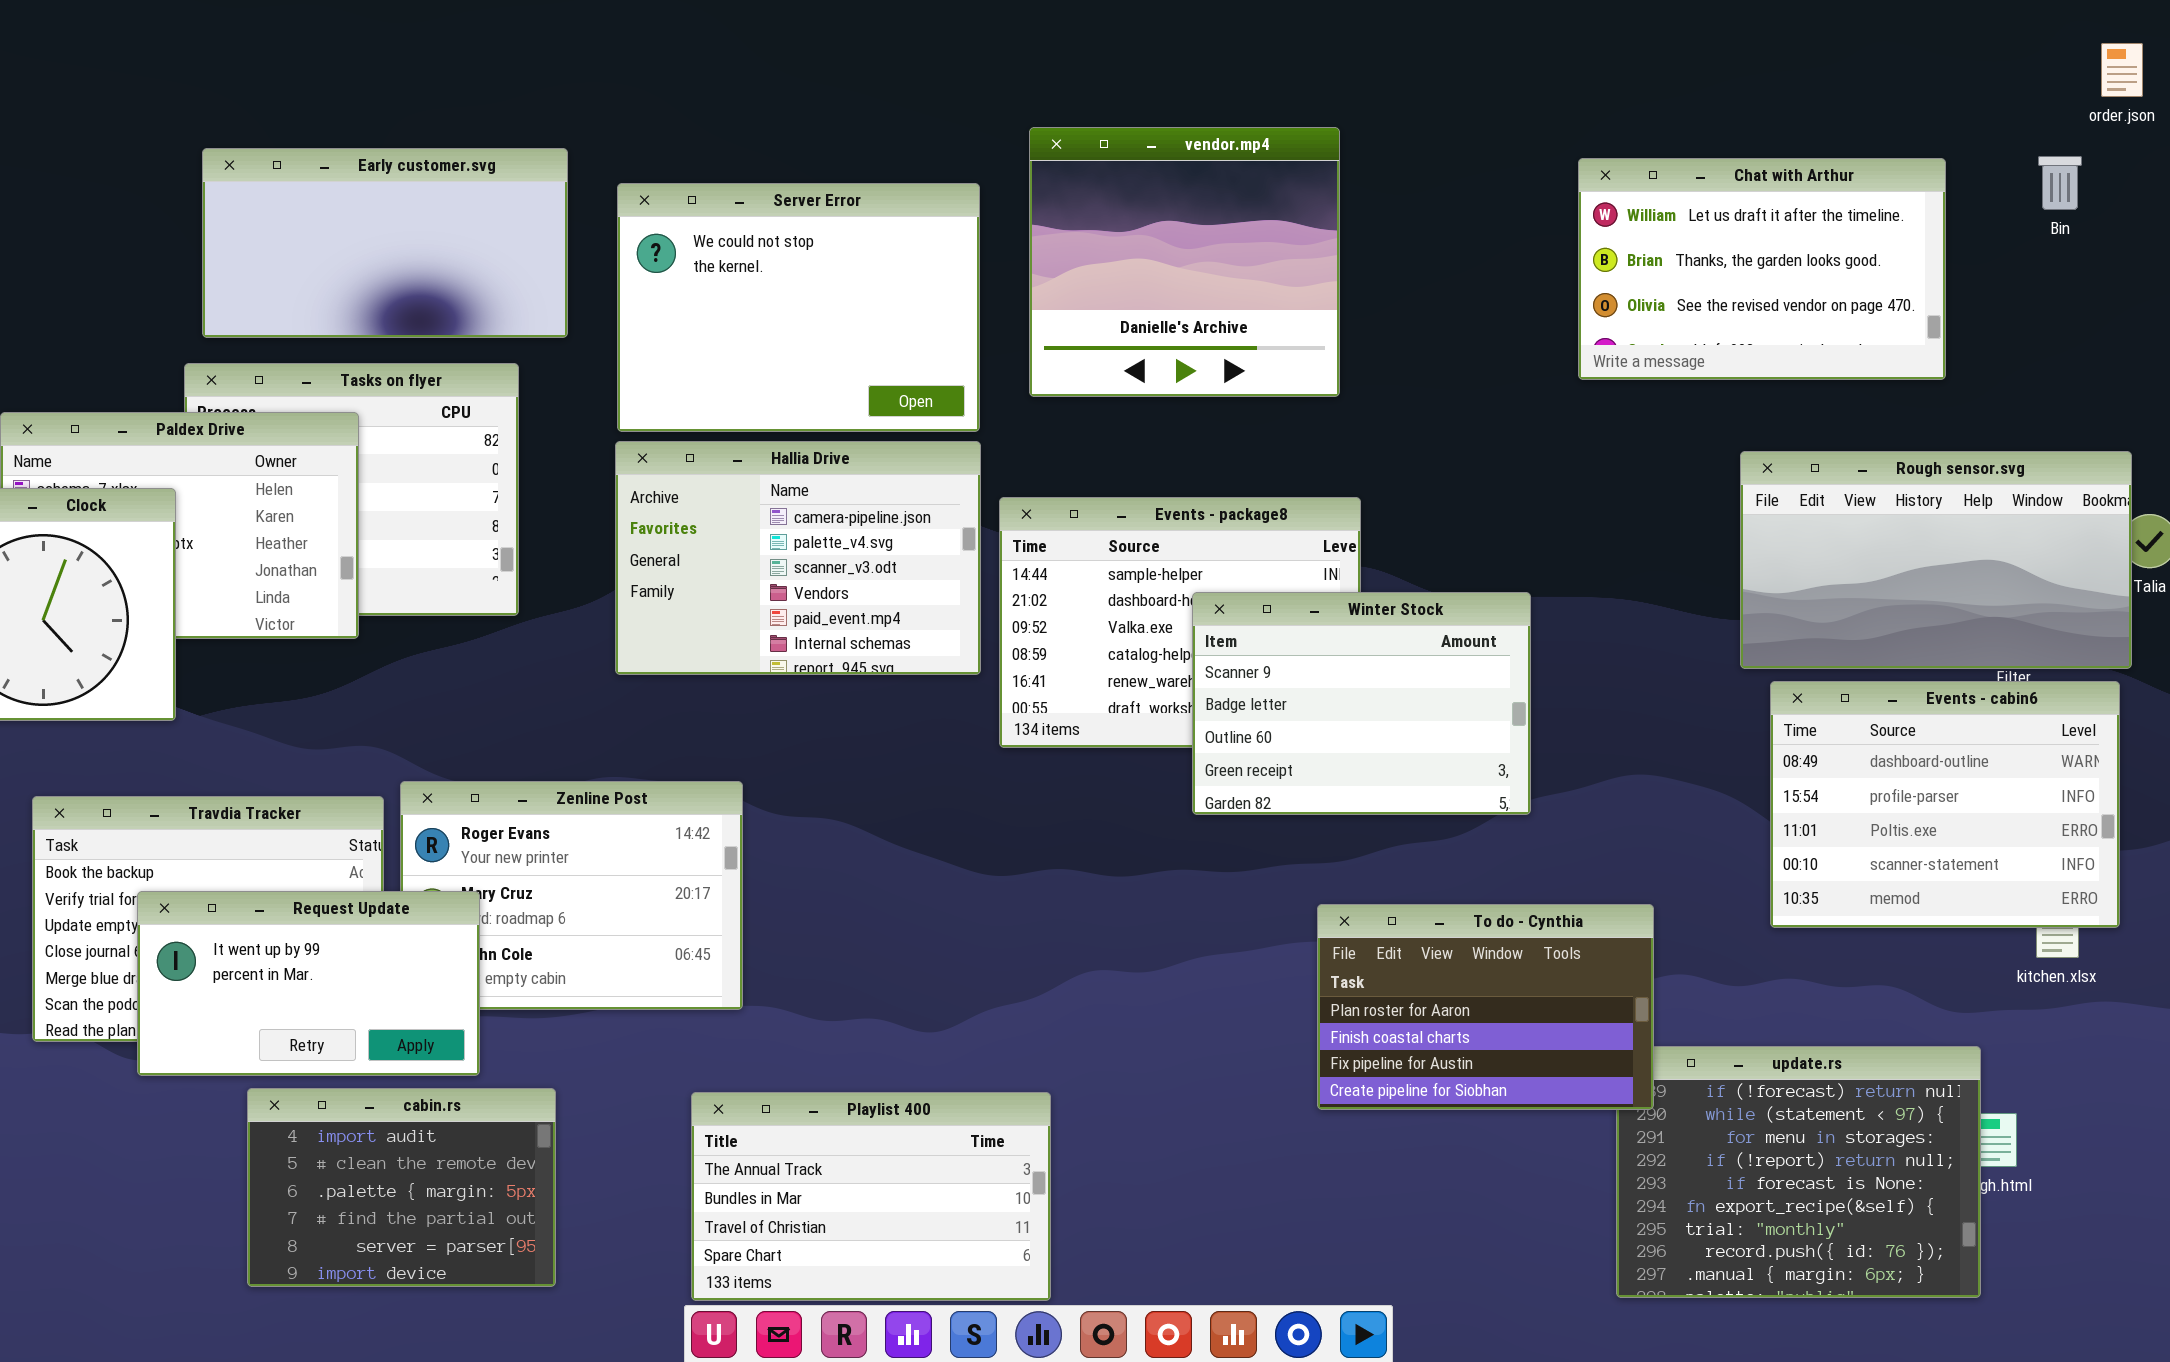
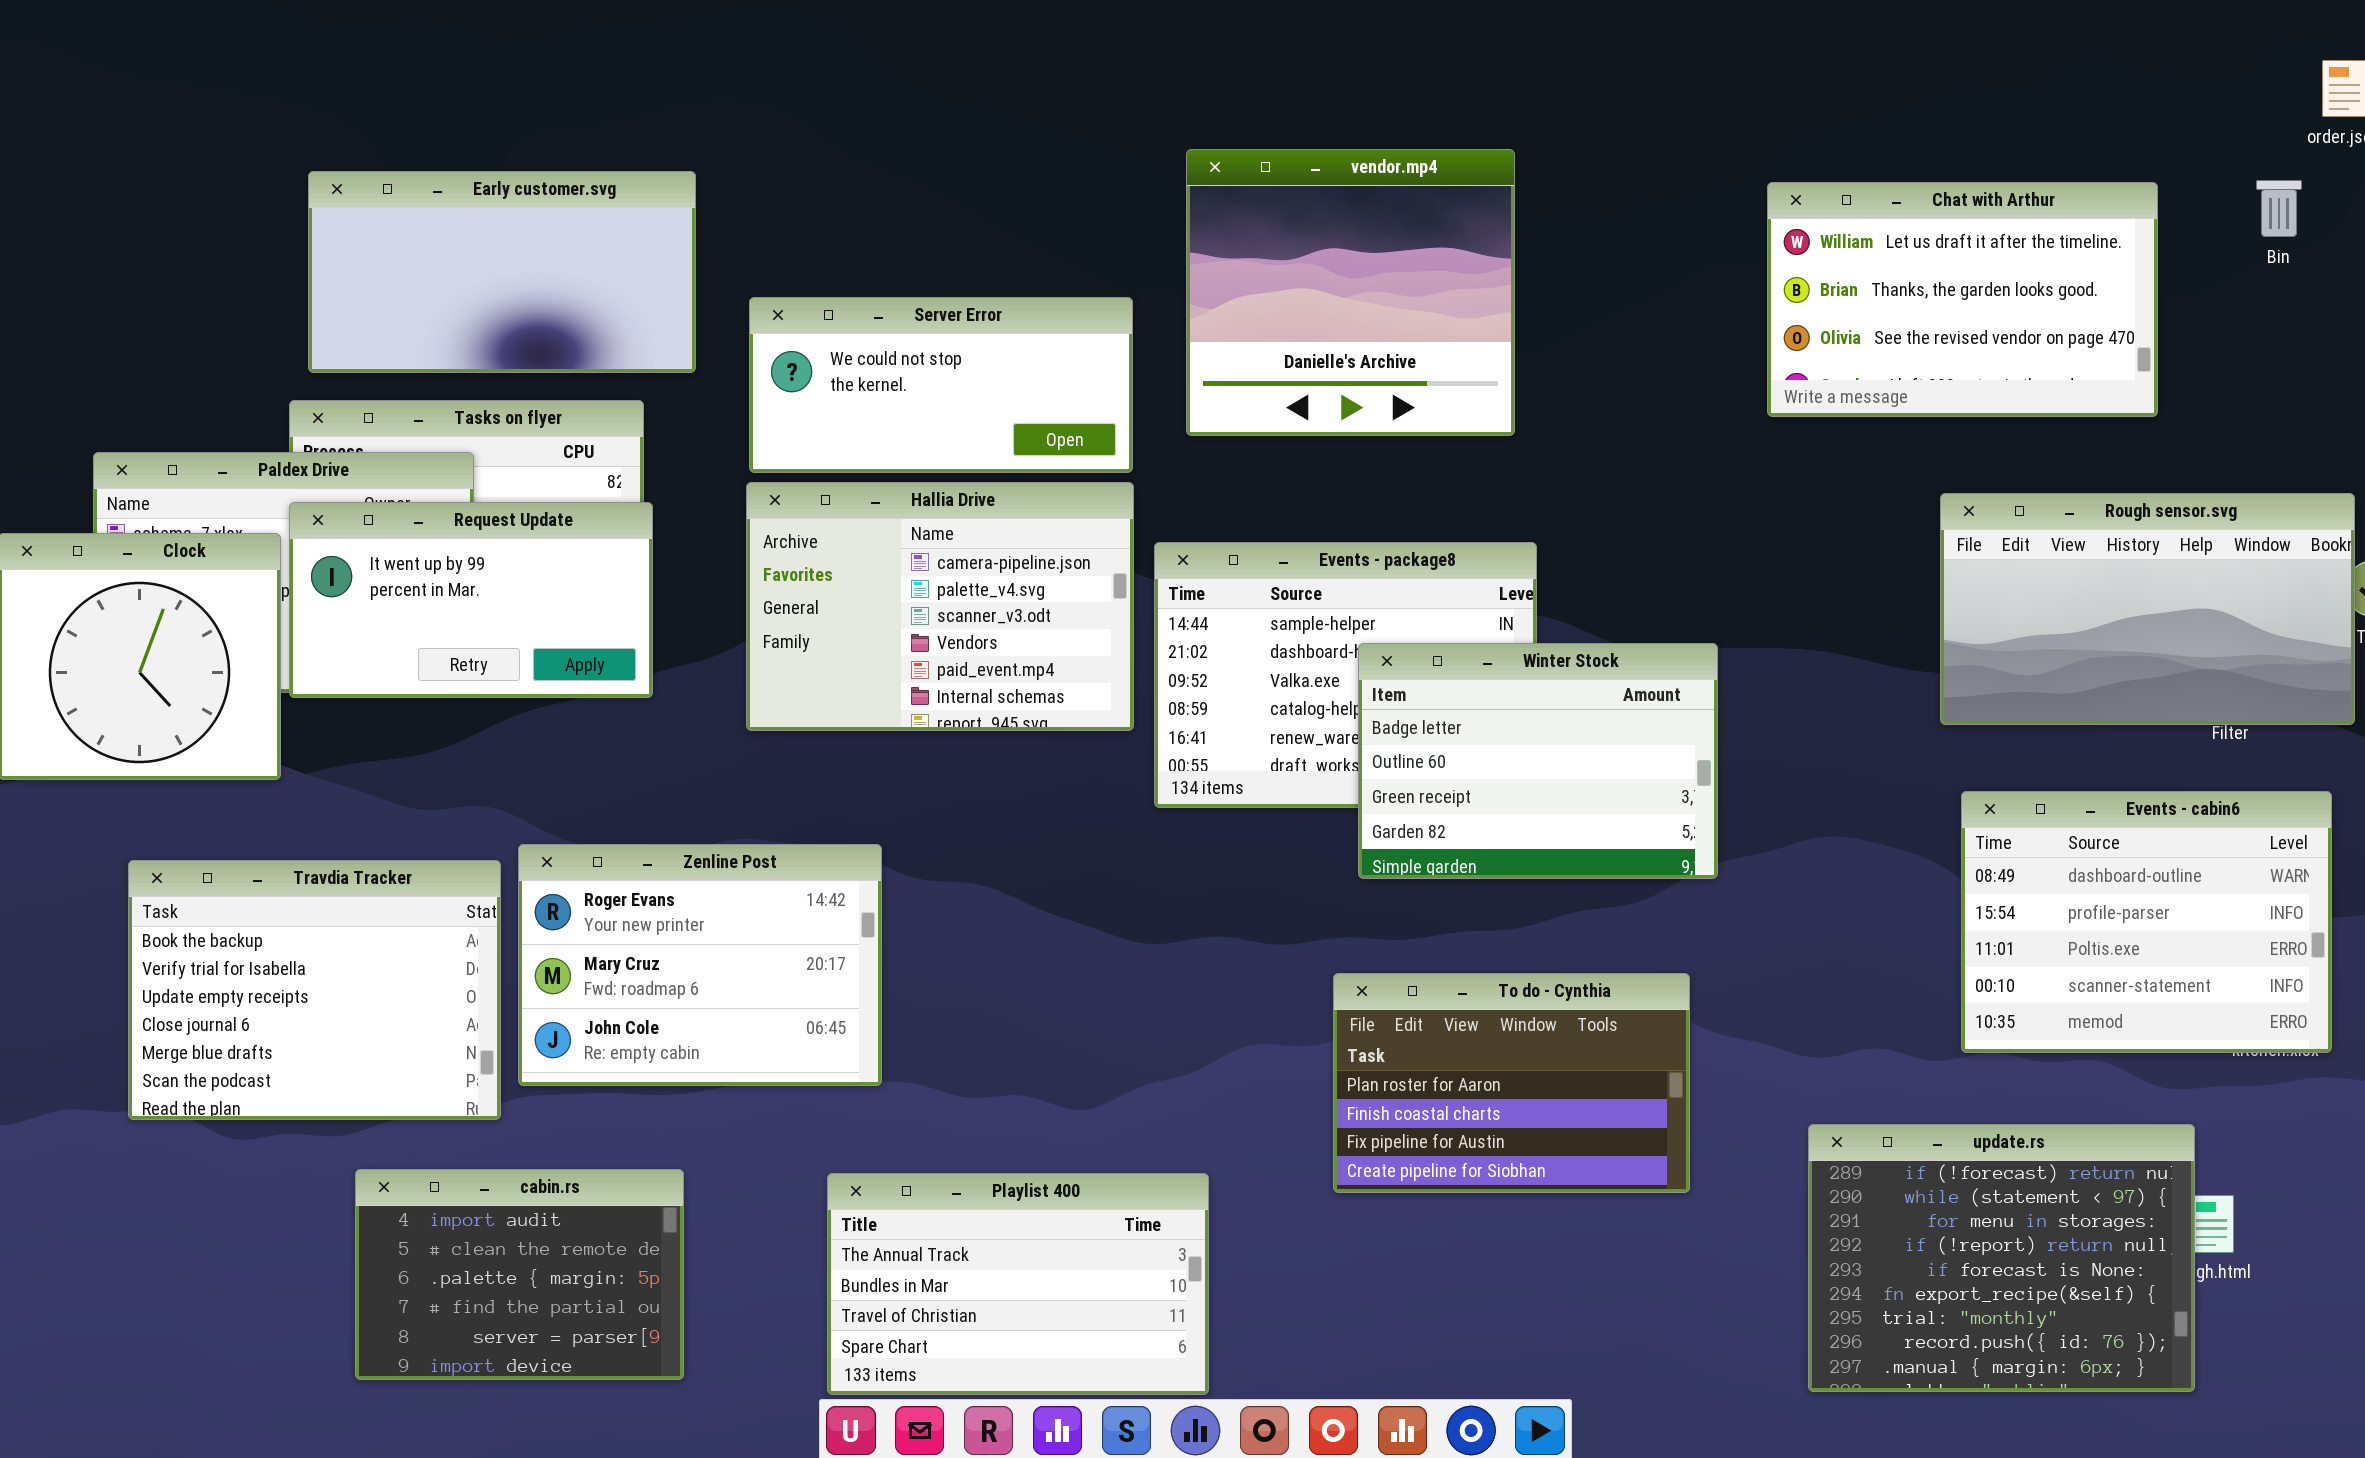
Server Error: [617,183,980,432] -> [749,297,1133,473], resized
Winter Stock: [1192,592,1531,815] -> [1358,643,1718,879], scrolled down 1 row
Events - cabin6: [1770,681,2120,928] -> [1961,791,2332,1053], moved
Request Update: [137,891,480,1076] -> [289,502,653,698], moved
To do - Cynthia: [1317,904,1654,1110] -> [1333,973,1690,1193], moved

